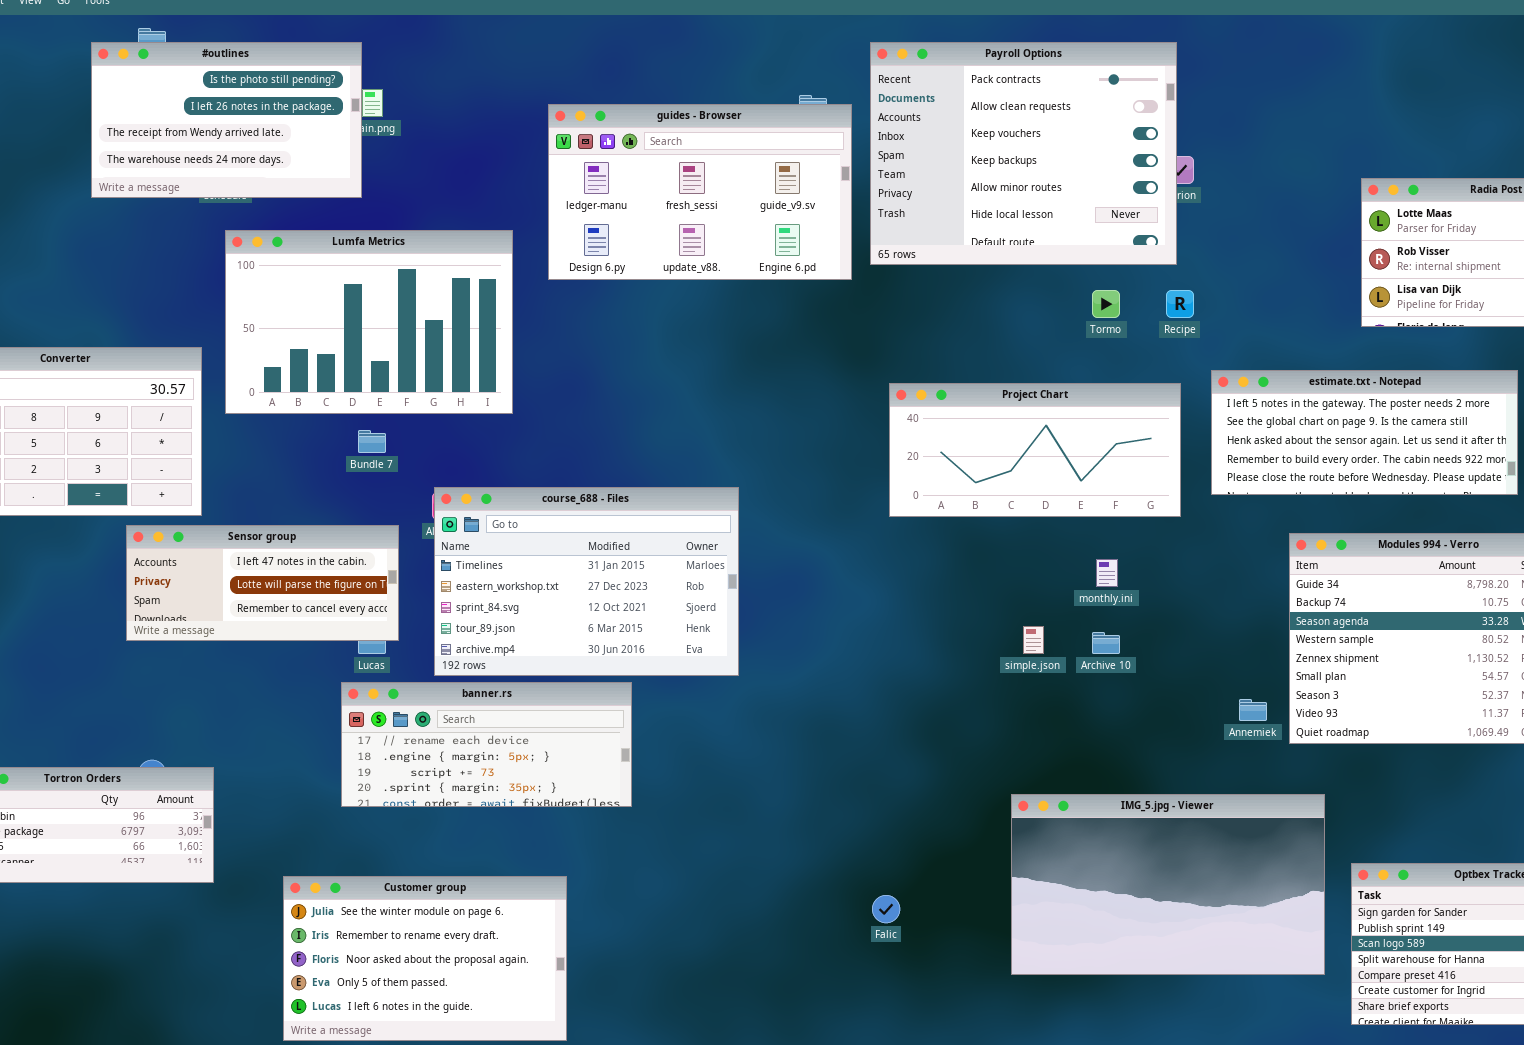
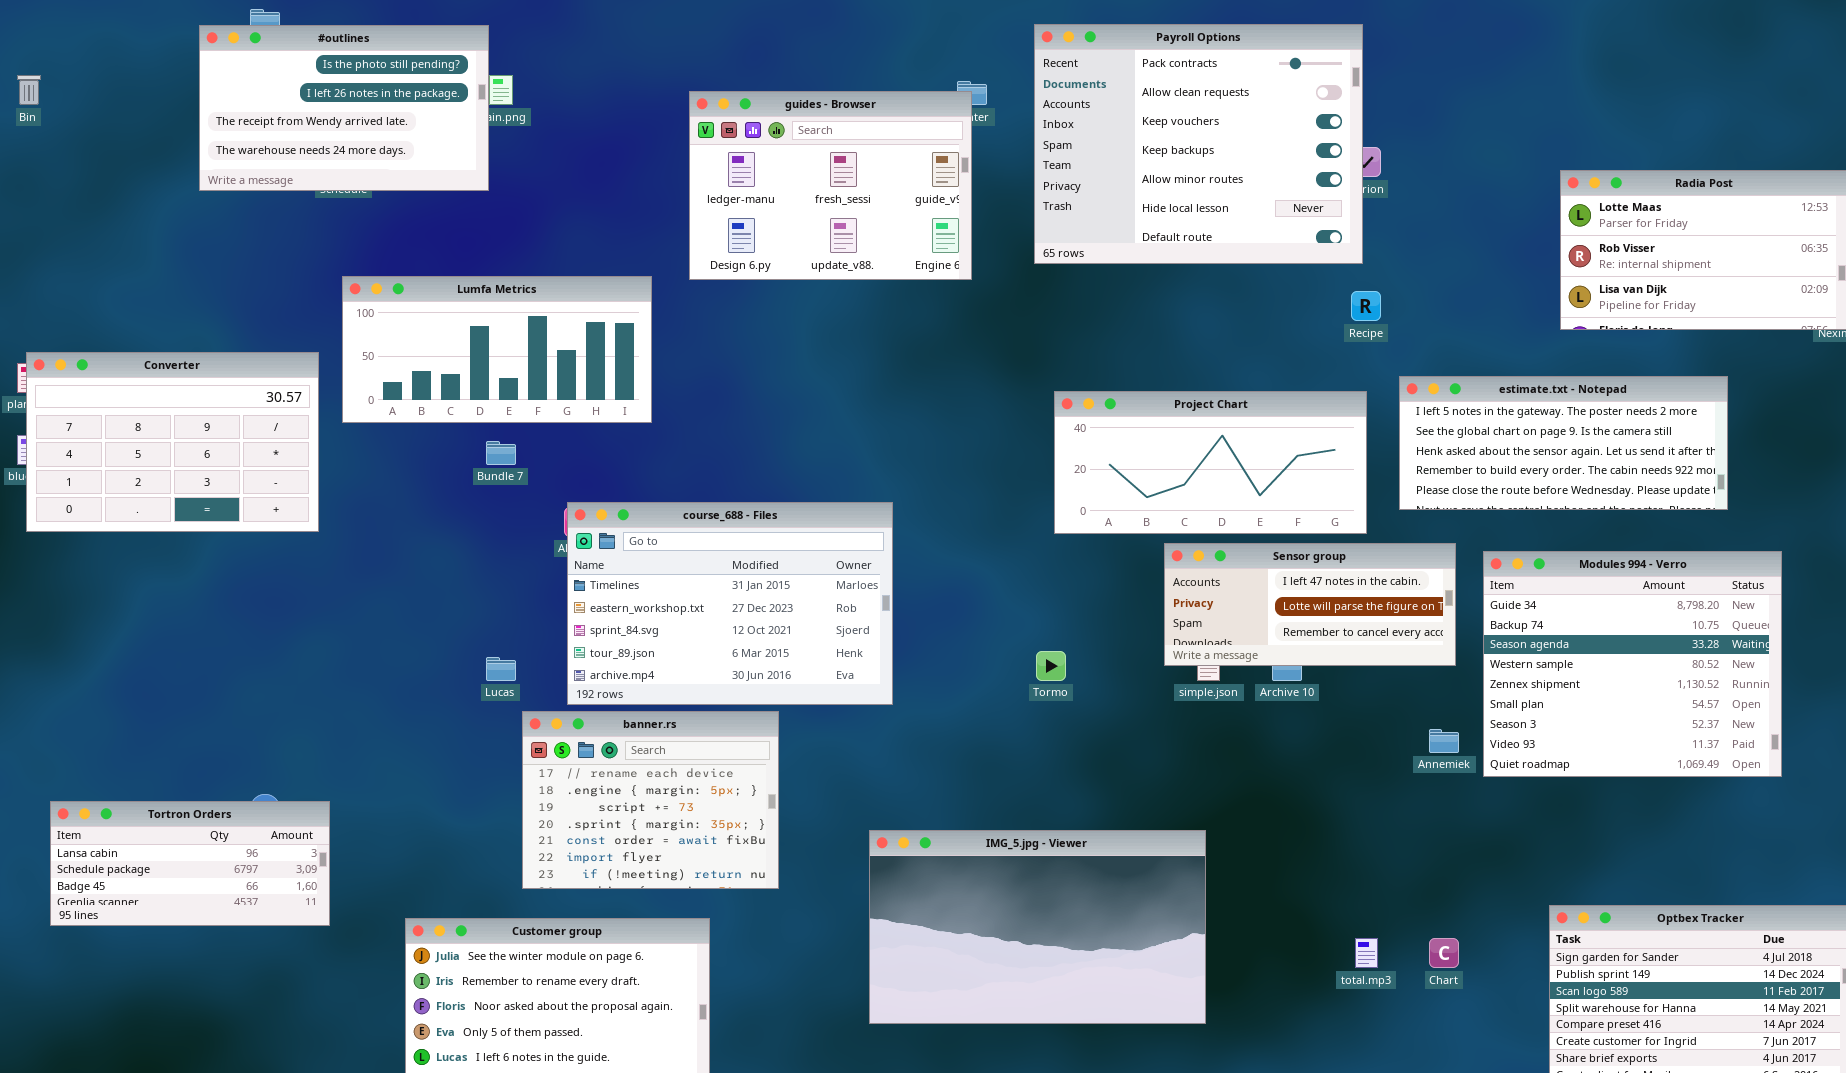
guides - Browser: [548,104,852,280] -> [689,91,972,280], resized
Lumfa Metrics: [225,230,513,414] -> [342,276,652,423], resized
Tormo: [1092,290,1120,318] -> [1036,651,1066,681], moved
Sensor group: [126,525,399,641] -> [1164,543,1456,666], moved
banner.rs: [341,682,632,807] -> [522,711,779,889], resized
IMG_5.jpg - Viewer: [1011,794,1325,975] -> [869,830,1206,1024], moved

